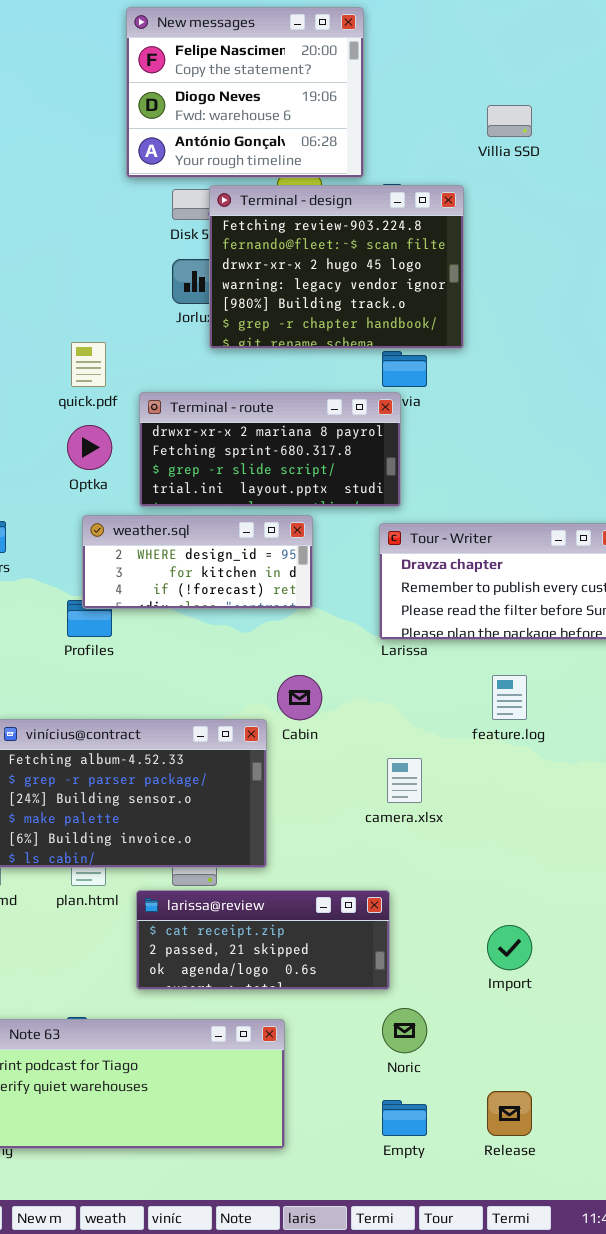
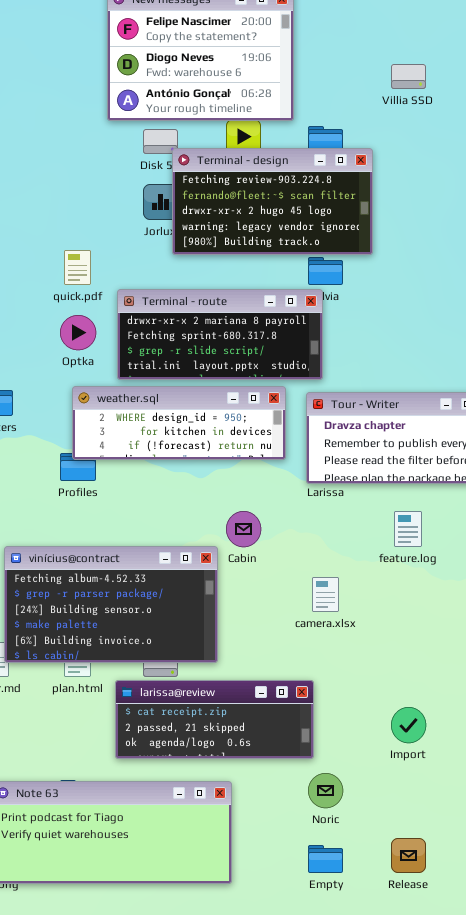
Terminal - design: [209,185,464,349] -> [172,148,373,255], resized
weather.sql: [82,515,313,609] -> [72,386,286,460], resized

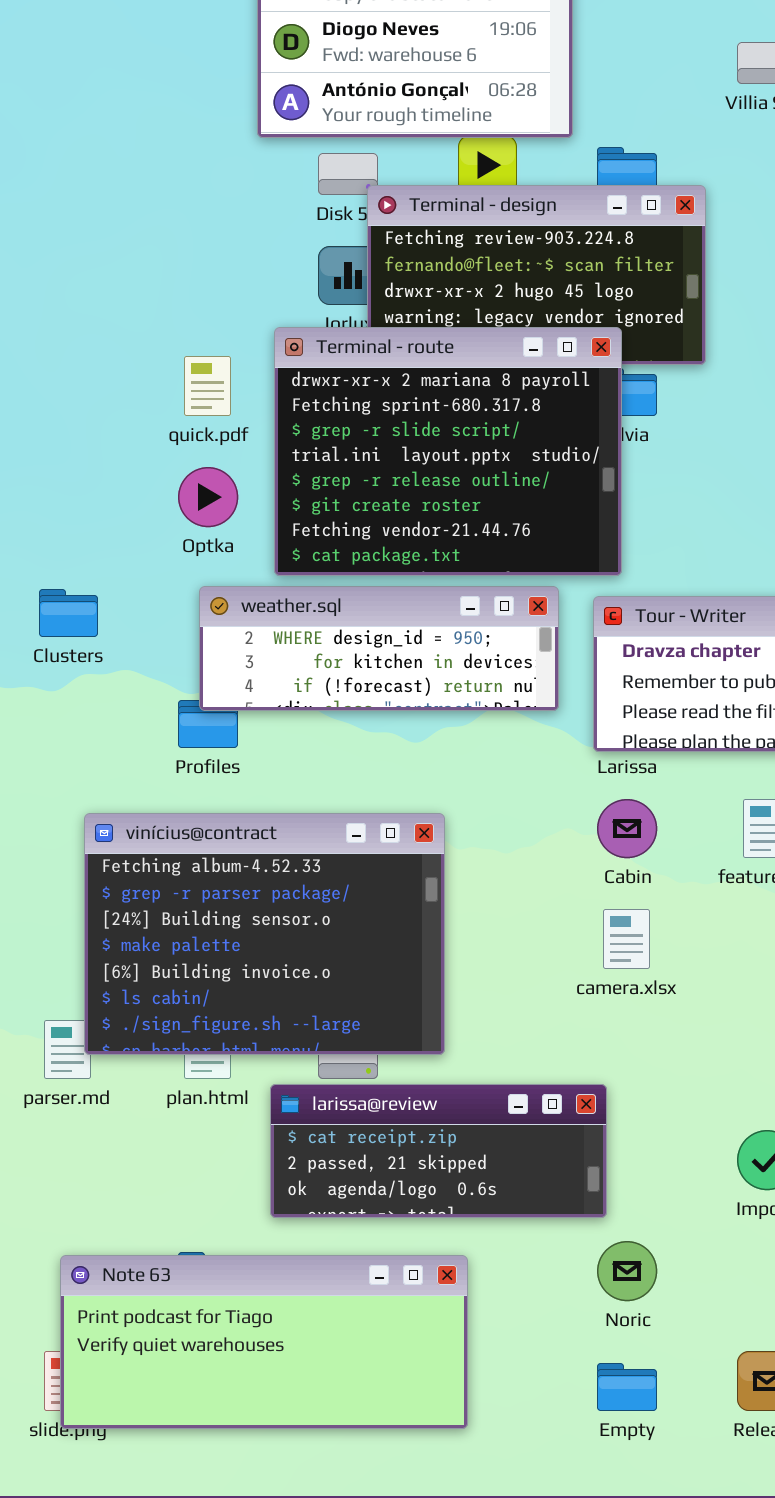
Terminal - route: [117,289,323,380] -> [274,327,622,576], resized
Cabin: [226,511,261,547] -> [597,799,657,858], moved
vinícius@contract: [4,546,218,663] -> [84,813,445,1055], resized

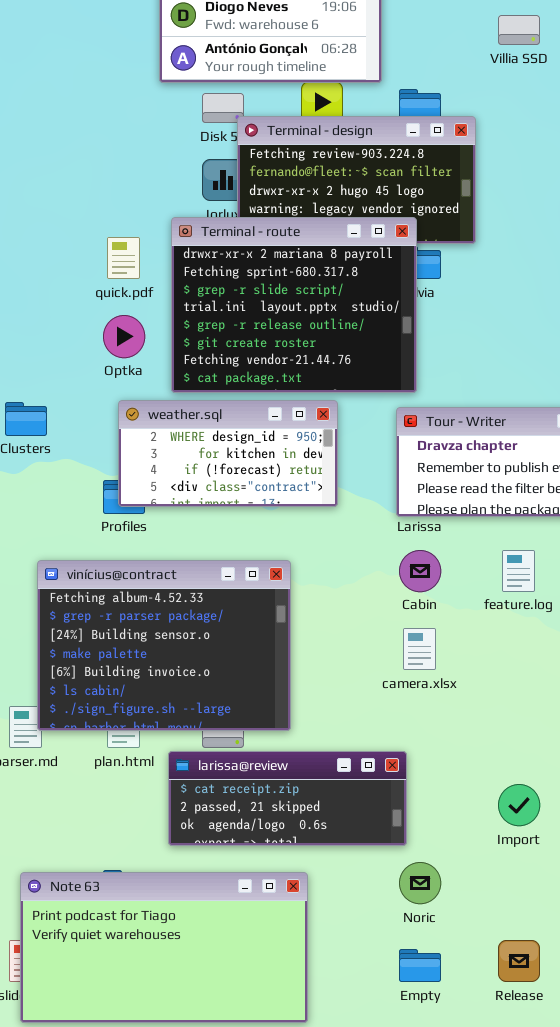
weather.sql: [199,586,559,711] -> [118,400,338,507], resized
Note 63: [60,1255,468,1429] -> [20,872,308,1023], resized

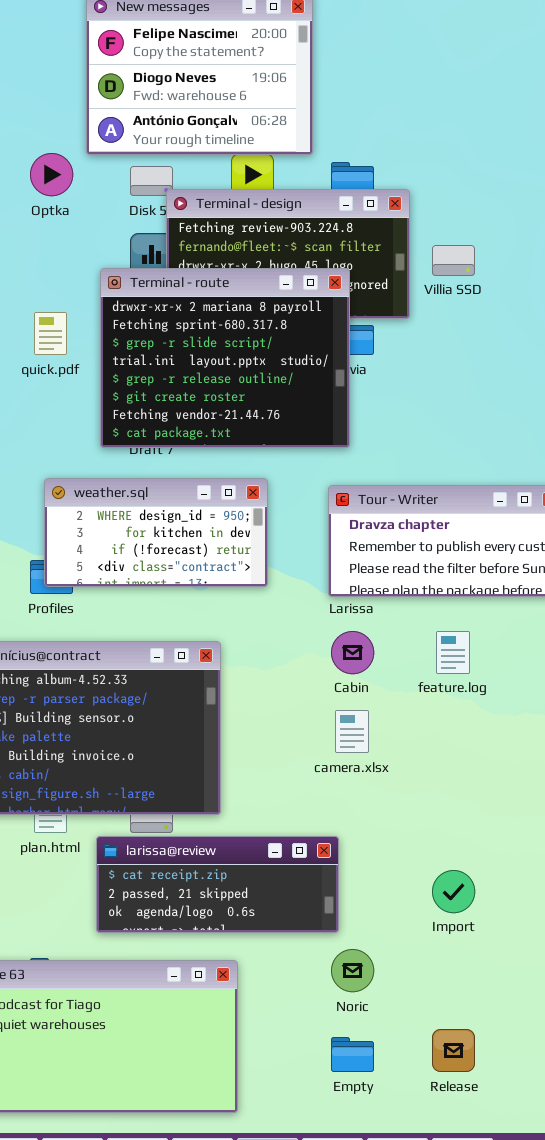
Villia SSD: [498,15,540,45] -> [432,245,475,276], moved
Terminal - route: [171,217,417,393] -> [100,268,350,448], moved
Optka: [103,315,145,358] -> [30,153,73,196], moved

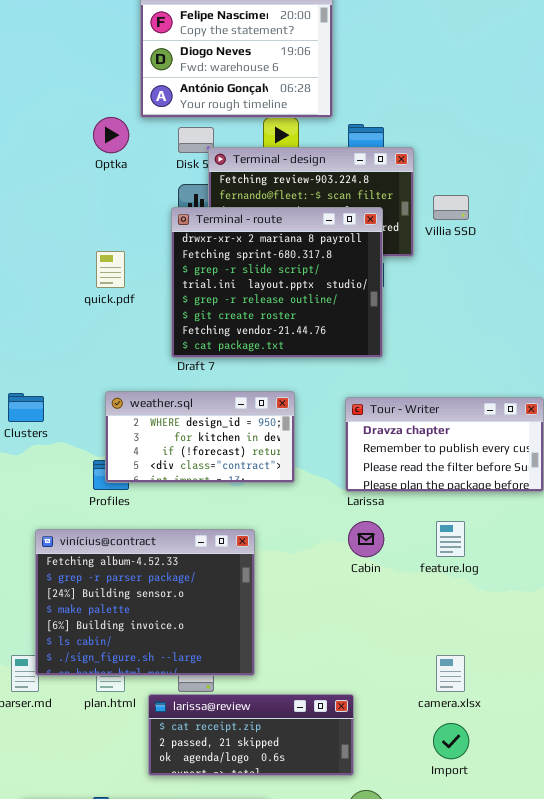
Terminal - route: [100,268,350,448] -> [171,207,383,358], moved
camera.xlsx: [335,710,369,753] -> [436,655,465,692], moved

